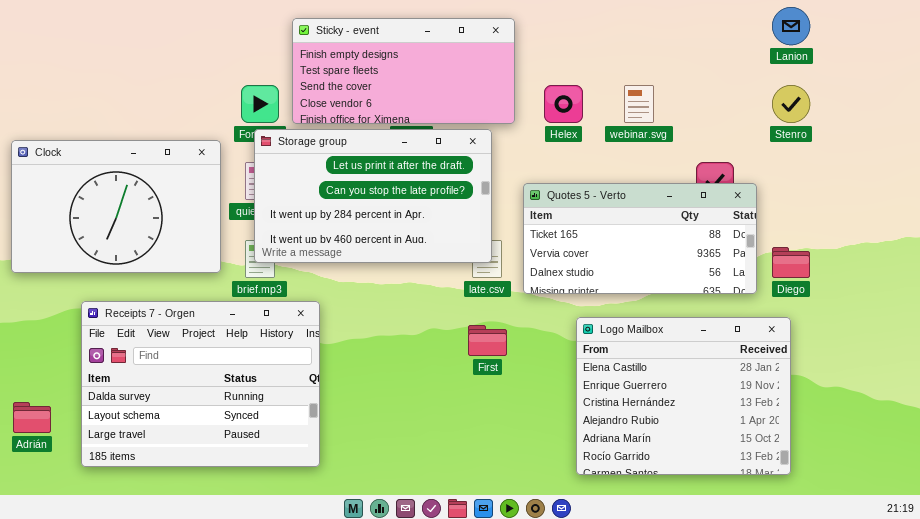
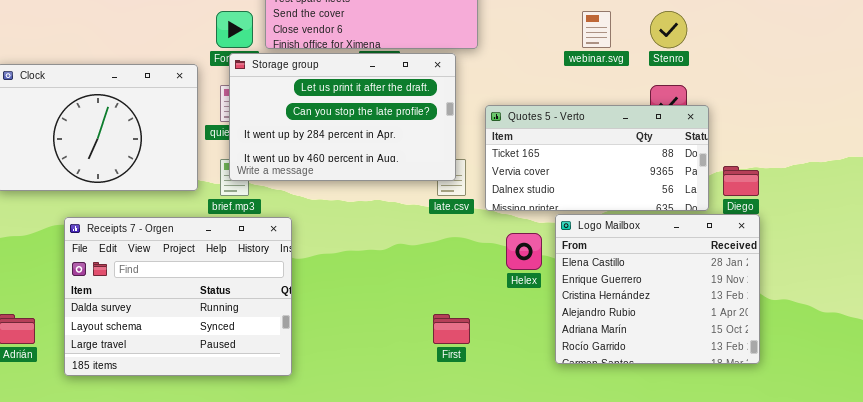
Helex: [544,85,583,123] -> [506,233,542,270], moved
Stenro: [772,85,810,123] -> [650,11,687,48], moved
Logo Mailbox: [576,317,791,475] -> [555,214,760,364], moved
First: [468,325,507,356] -> [433,314,470,344], moved

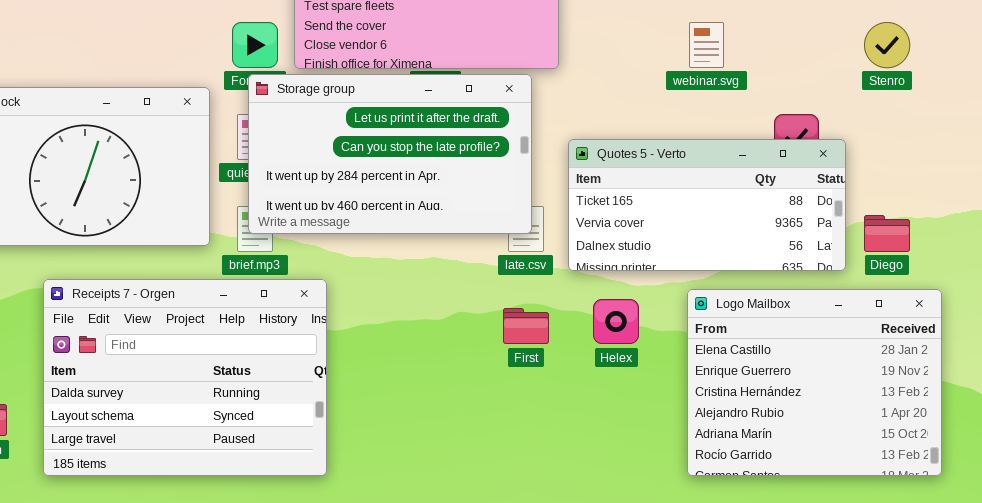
Stenro: [650,11,687,48] -> [864,22,910,68], moved
Logo Mailbox: [555,214,760,364] -> [687,289,942,476], moved
First: [433,314,470,344] -> [503,308,549,344], moved

